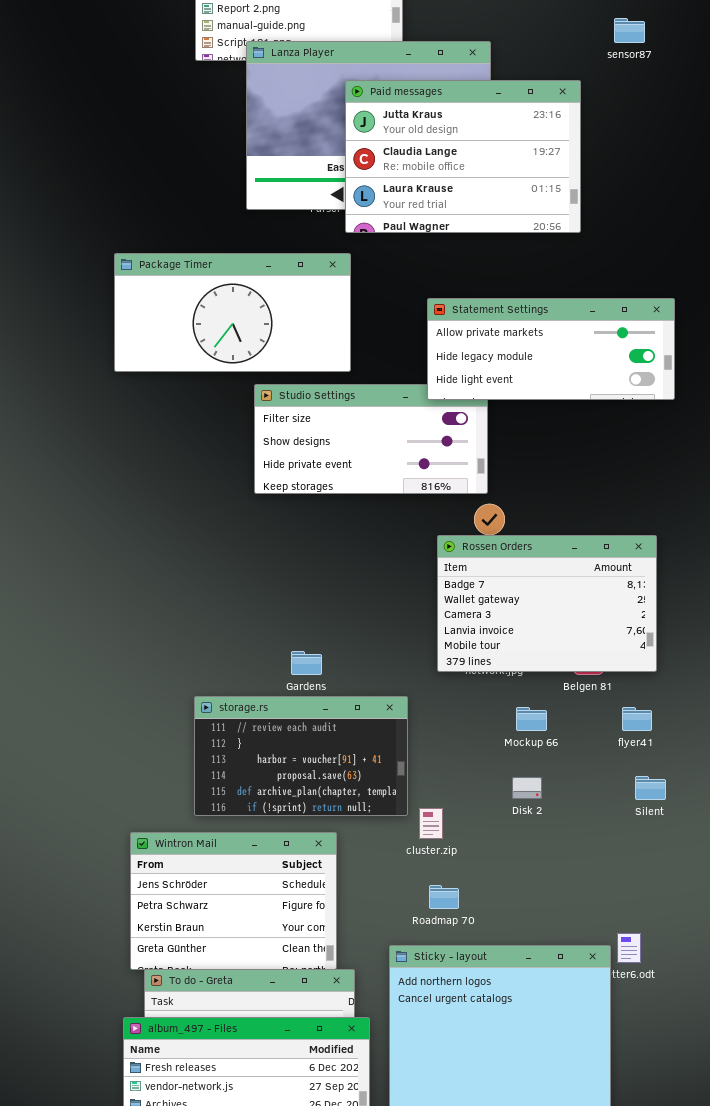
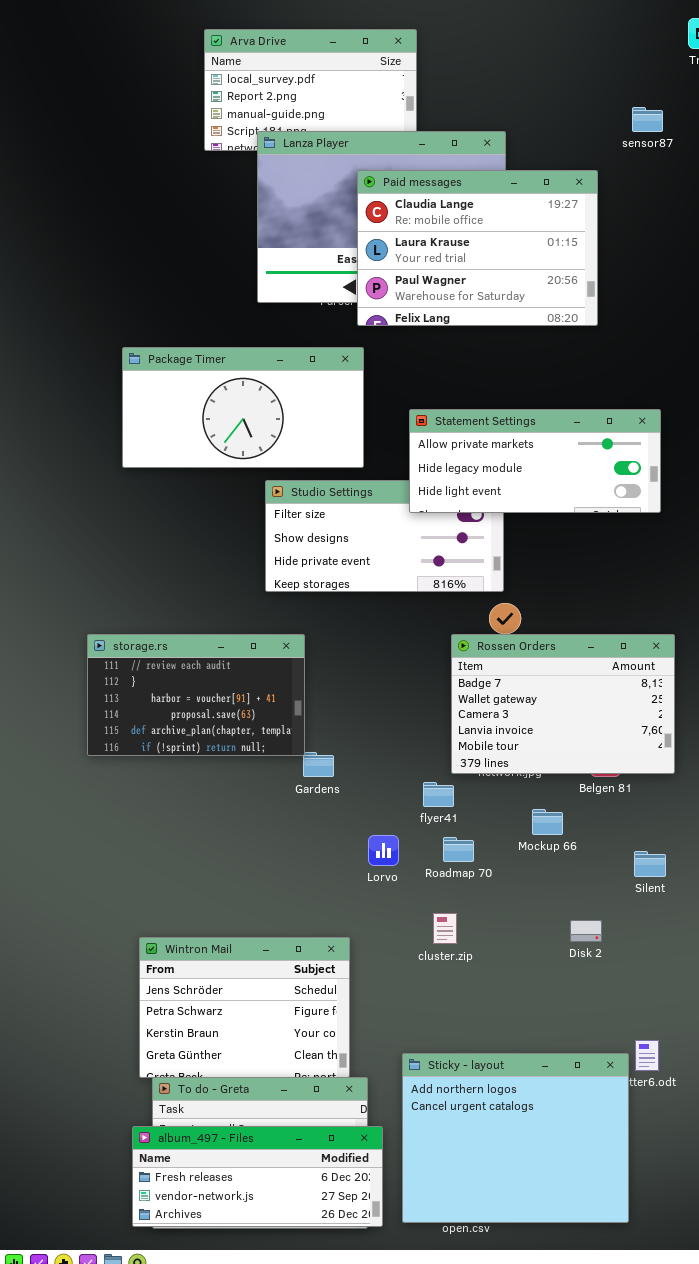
Paid messages: [345,80,581,233] -> [357,170,598,326], scrolled down 1 row
Statement Settings: [427,298,675,400] -> [409,409,661,513], moved
storage.rs: [194,696,408,816] -> [87,634,305,756], moved
flyer41: [622,707,652,731] -> [423,782,454,807], moved
Silent: [635,776,666,800] -> [634,851,666,877], moved
Disk 2: [512,777,542,799] -> [570,920,602,942], moved
Roadmap 70: [429,885,459,909] -> [443,837,474,862], moved

